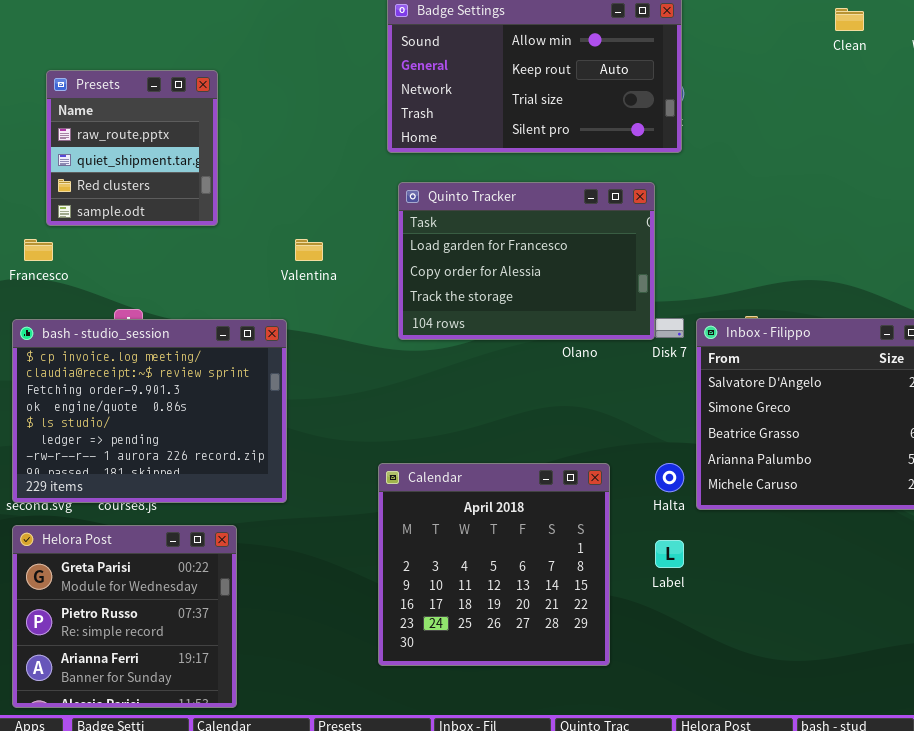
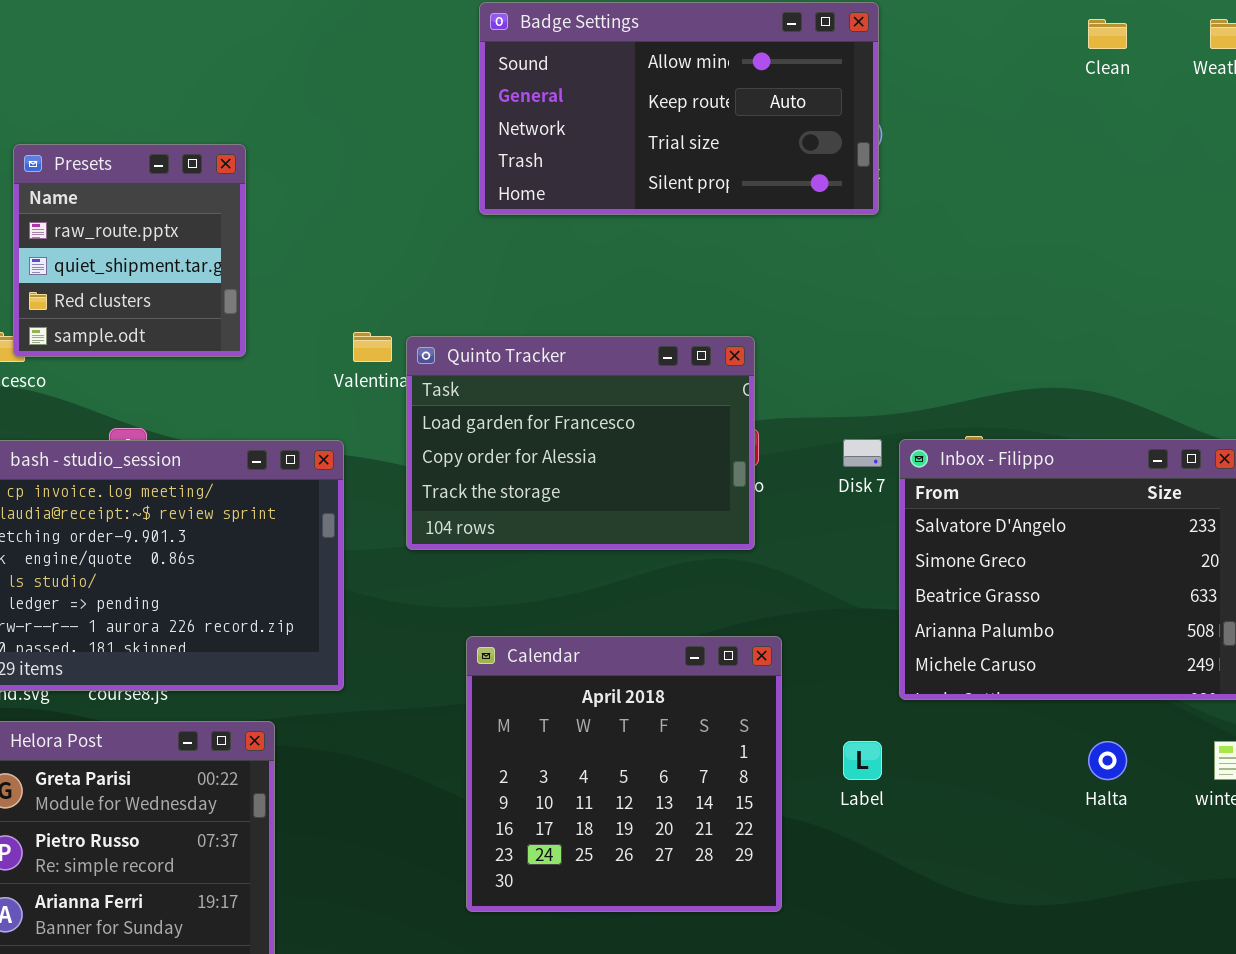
Presets: [46,70,218,226] -> [13,144,246,357], moved
Quinto Tracker: [398,182,655,340] -> [406,336,755,550], moved
Halta: [655,463,684,492] -> [1088,741,1127,780], moved

